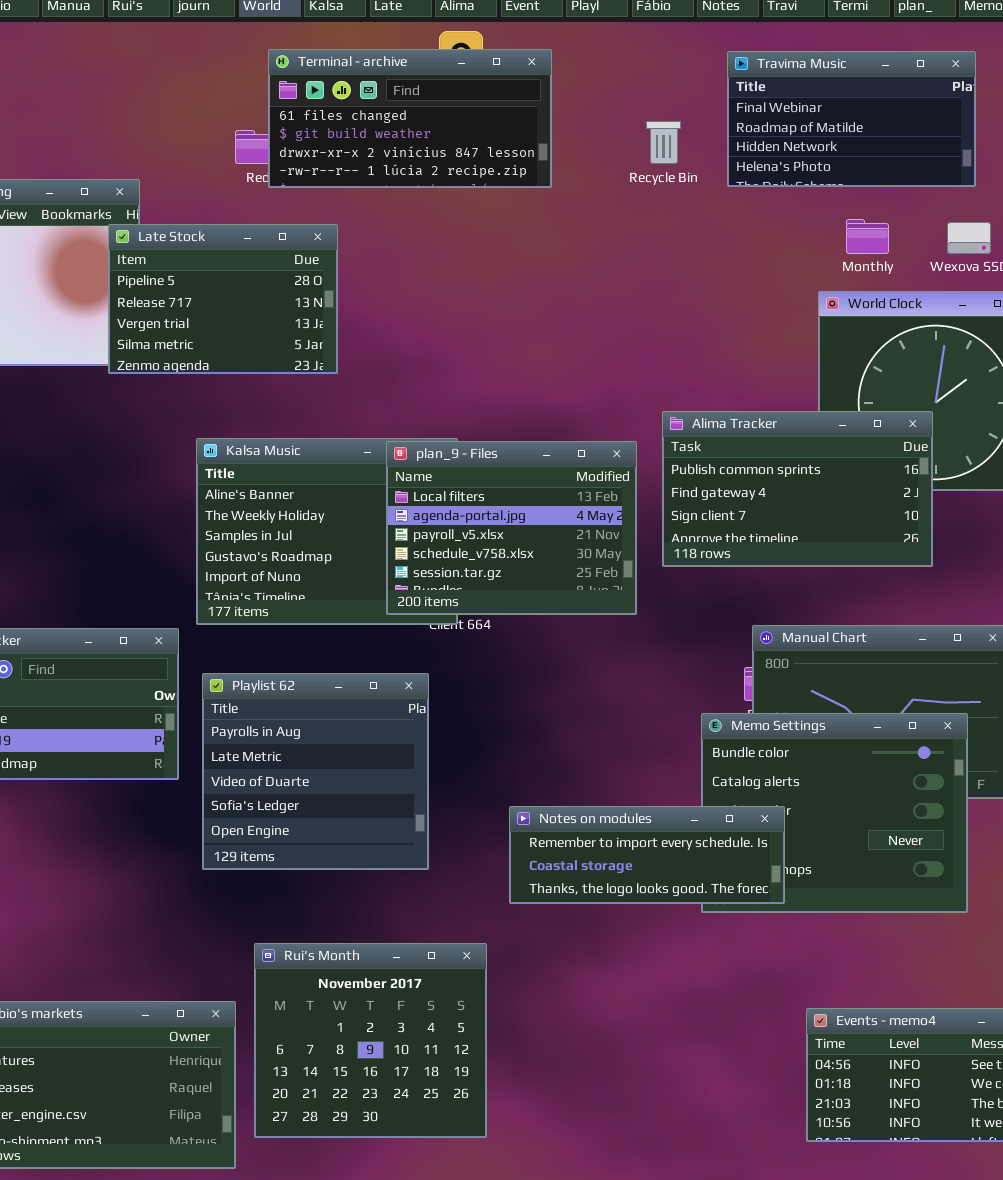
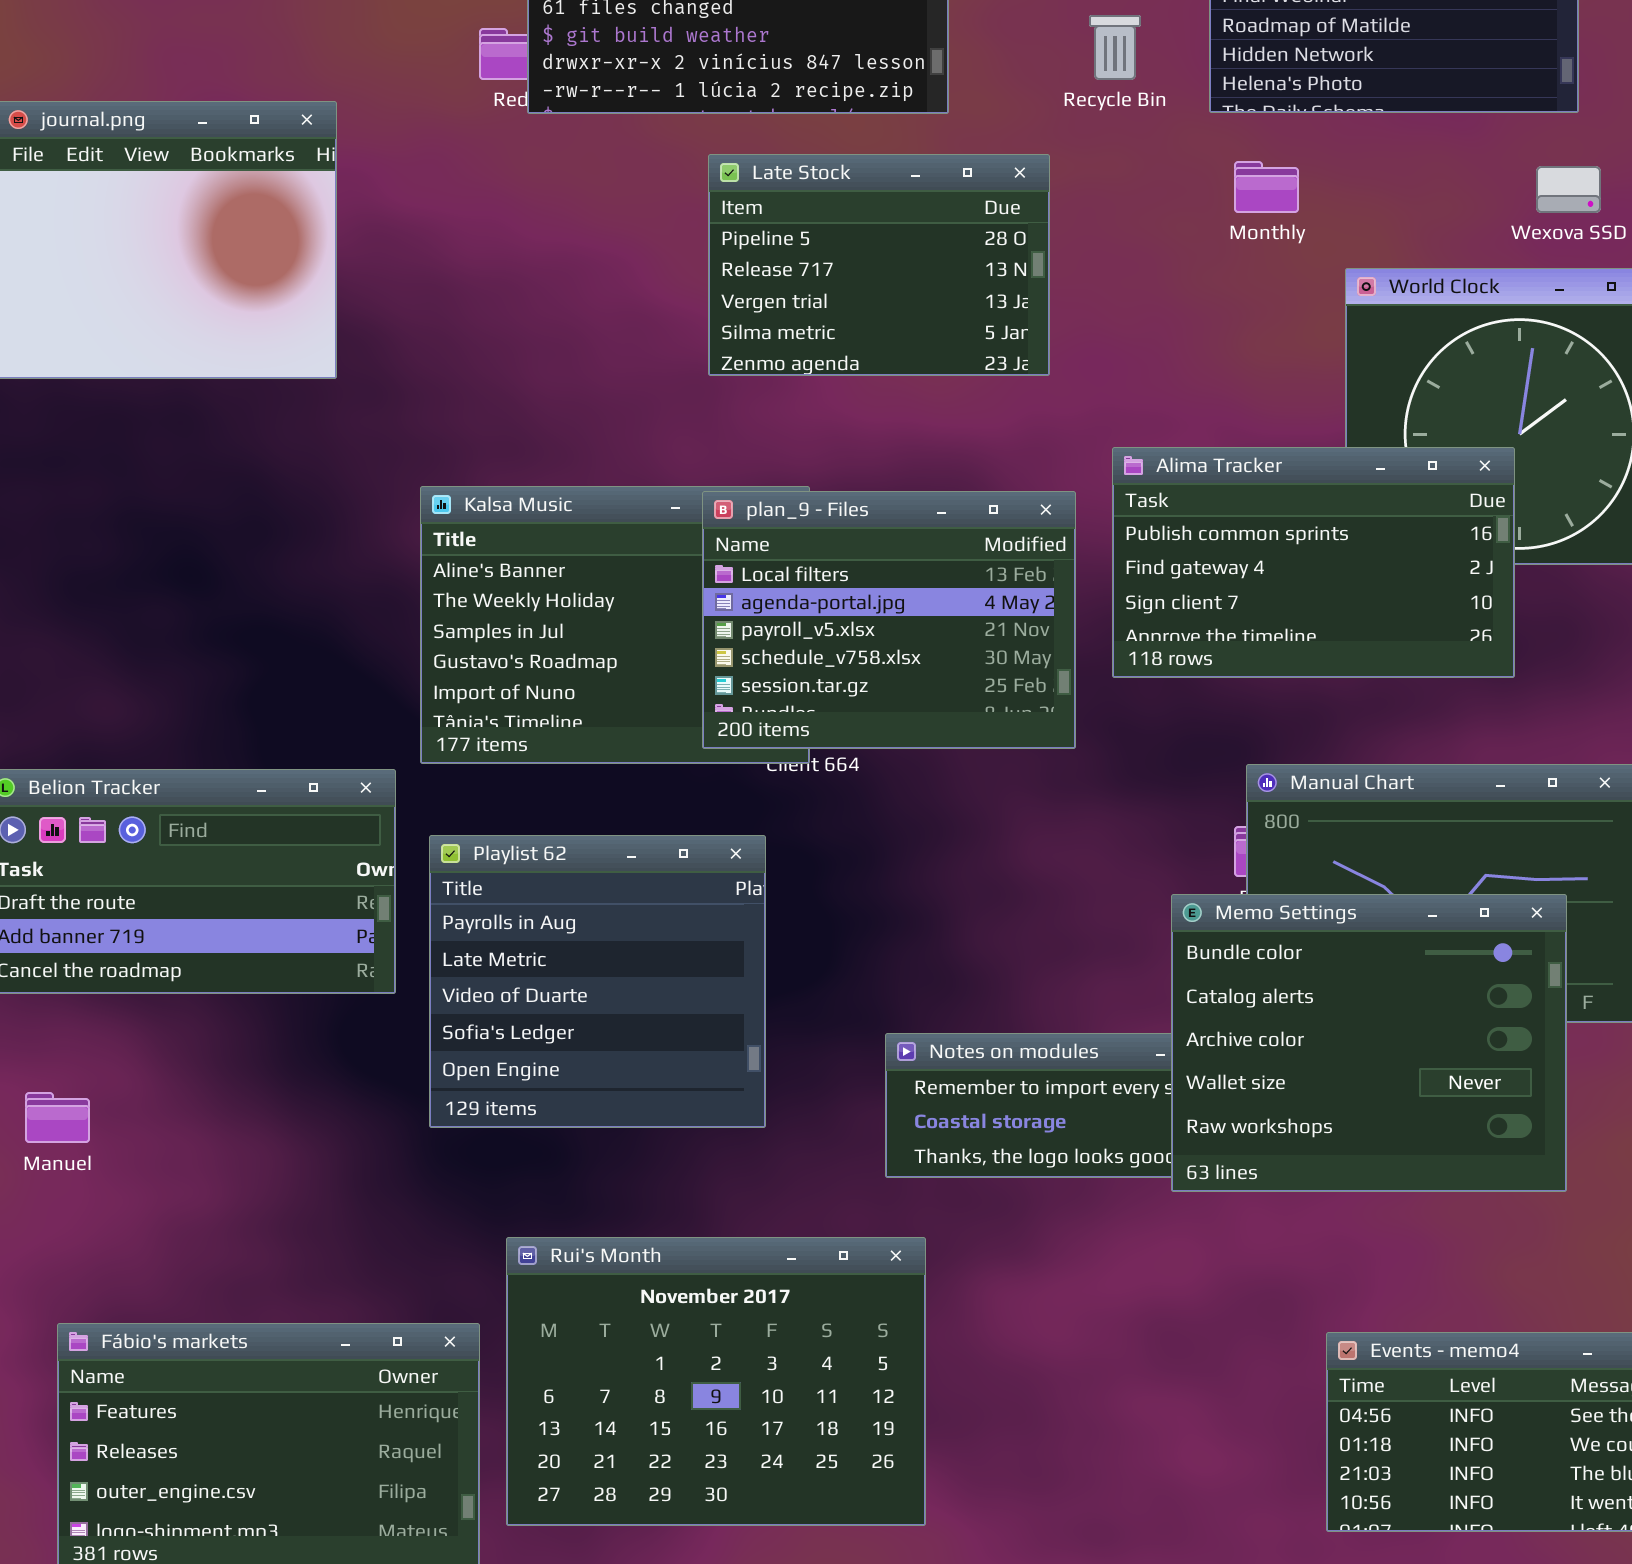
Monthly: [846,219,889,254] -> [1234,161,1299,213], moved
Late Stock: [108,224,338,374] -> [708,154,1050,376], moved
Memo Settings: [701,713,968,913] -> [1171,894,1567,1192], raised
Rui's Month: [254,943,487,1138] -> [506,1237,926,1526], resized

